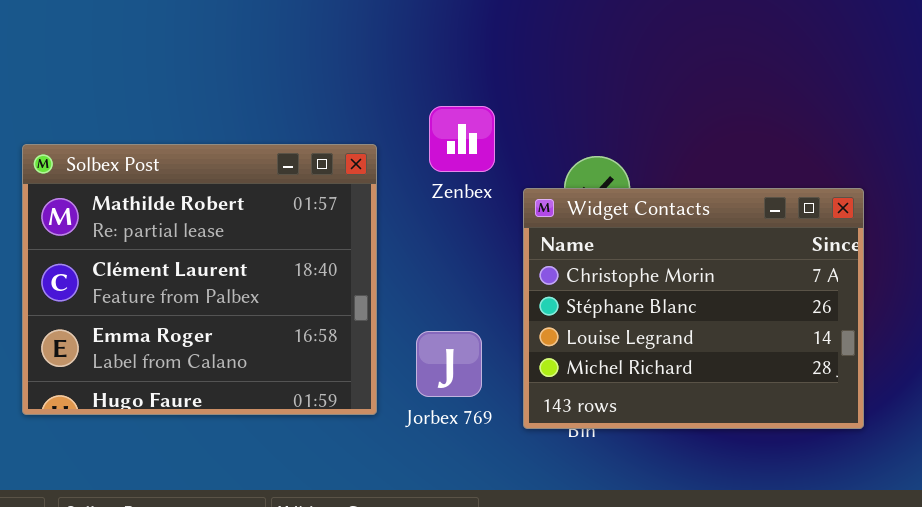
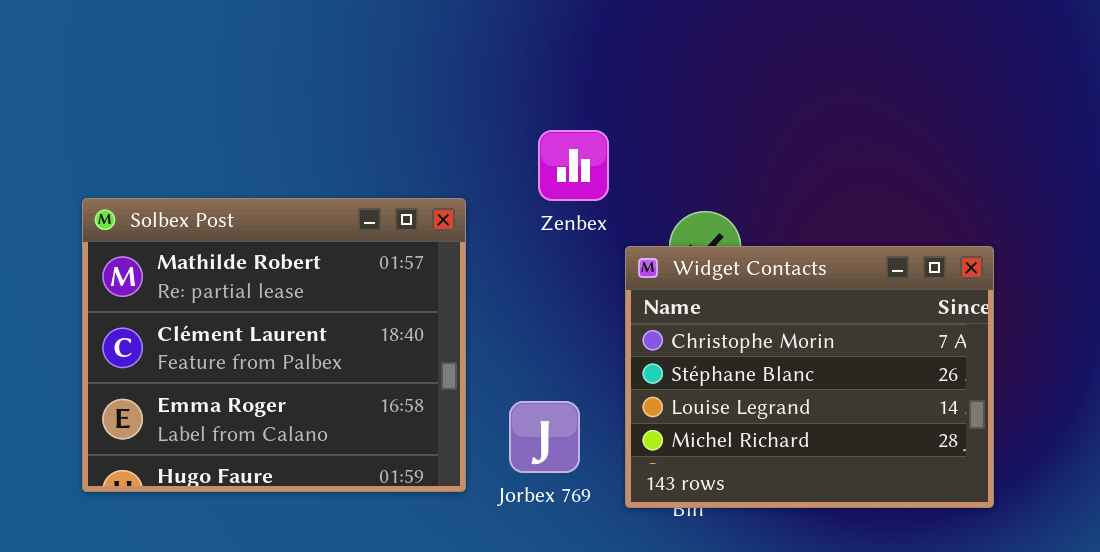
Zenbex: [429,106,495,172] -> [538,130,609,201], moved

